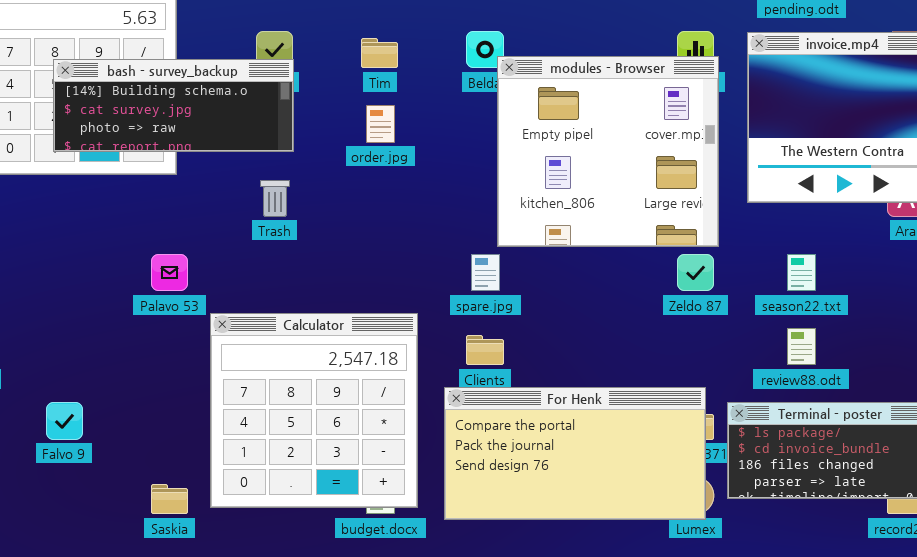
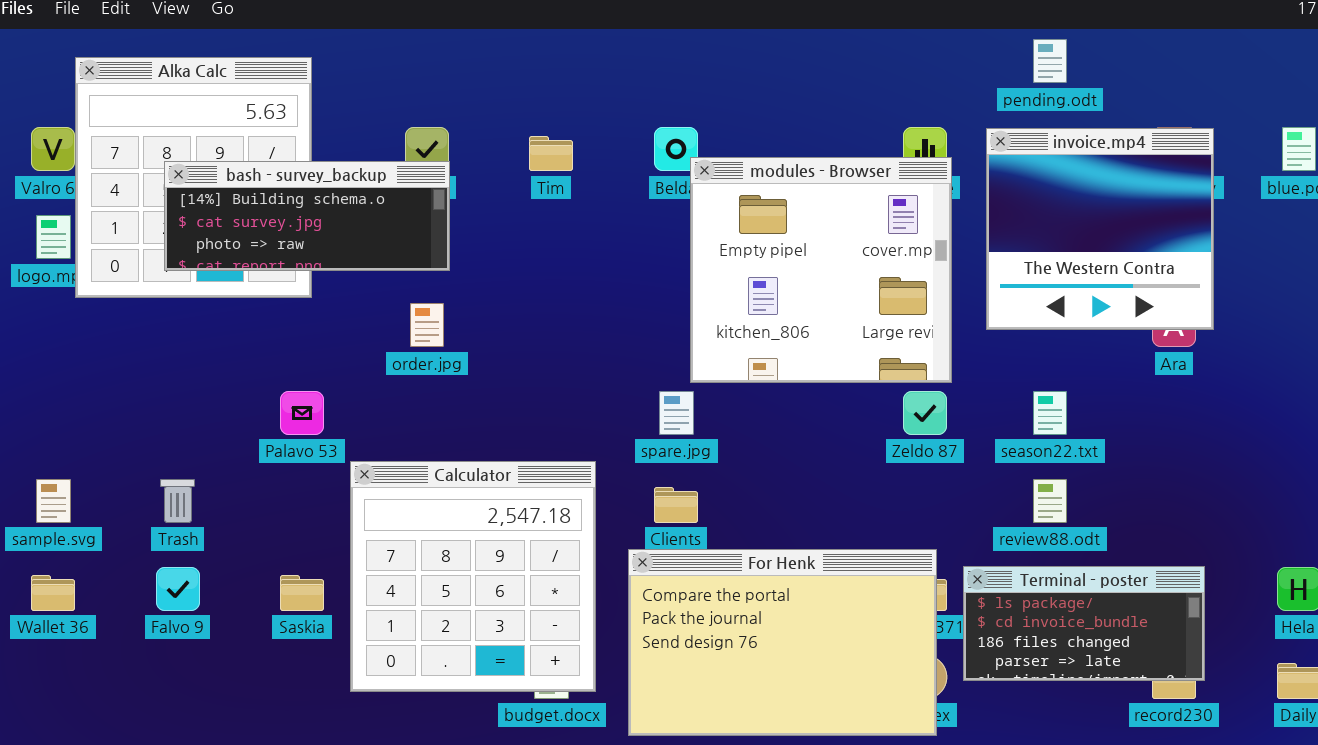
order.jpg: [366,105,395,143] -> [410,303,444,347], moved
Trash: [260,180,290,217] -> [160,479,195,523], moved
For Henk: [444,387,706,520] -> [628,549,937,736], resized
Saskia: [151,484,188,514] -> [280,575,324,611], moved

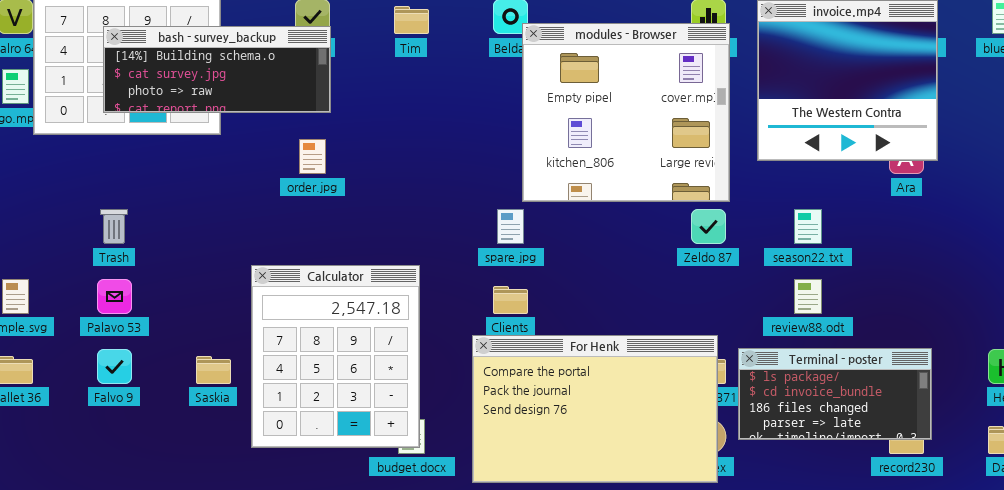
Palavo 53: [280,391,324,435] -> [97,279,132,314], moved
Calculator: [350,461,596,692] -> [251,265,420,448], resized
Trash: [160,479,195,523] -> [100,209,128,244], moved

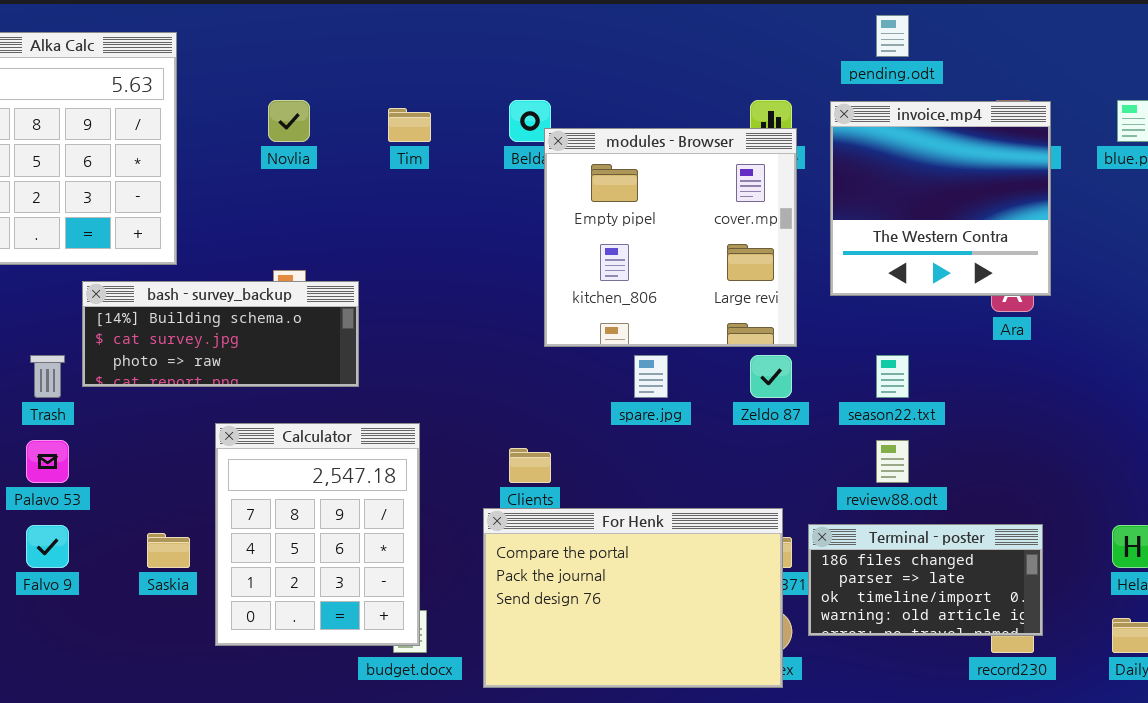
bash - survey_backup: [103,26,331,113] -> [82,281,359,387], moved
spare.jpg: [497,209,524,244] -> [634,355,668,398], moved
Terminal - poster: [738,348,932,440] -> [808,524,1043,636], scrolled down 2 rows

